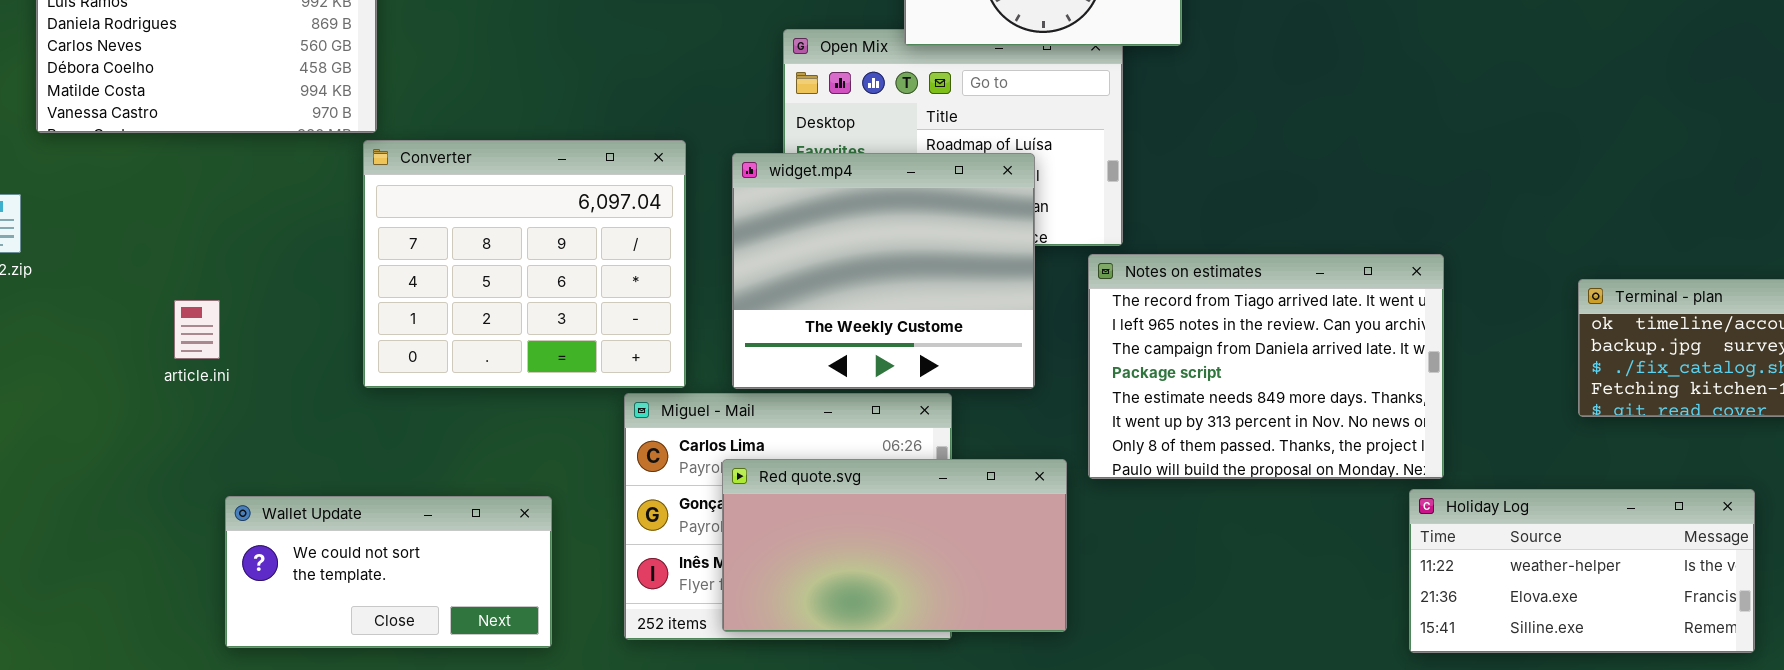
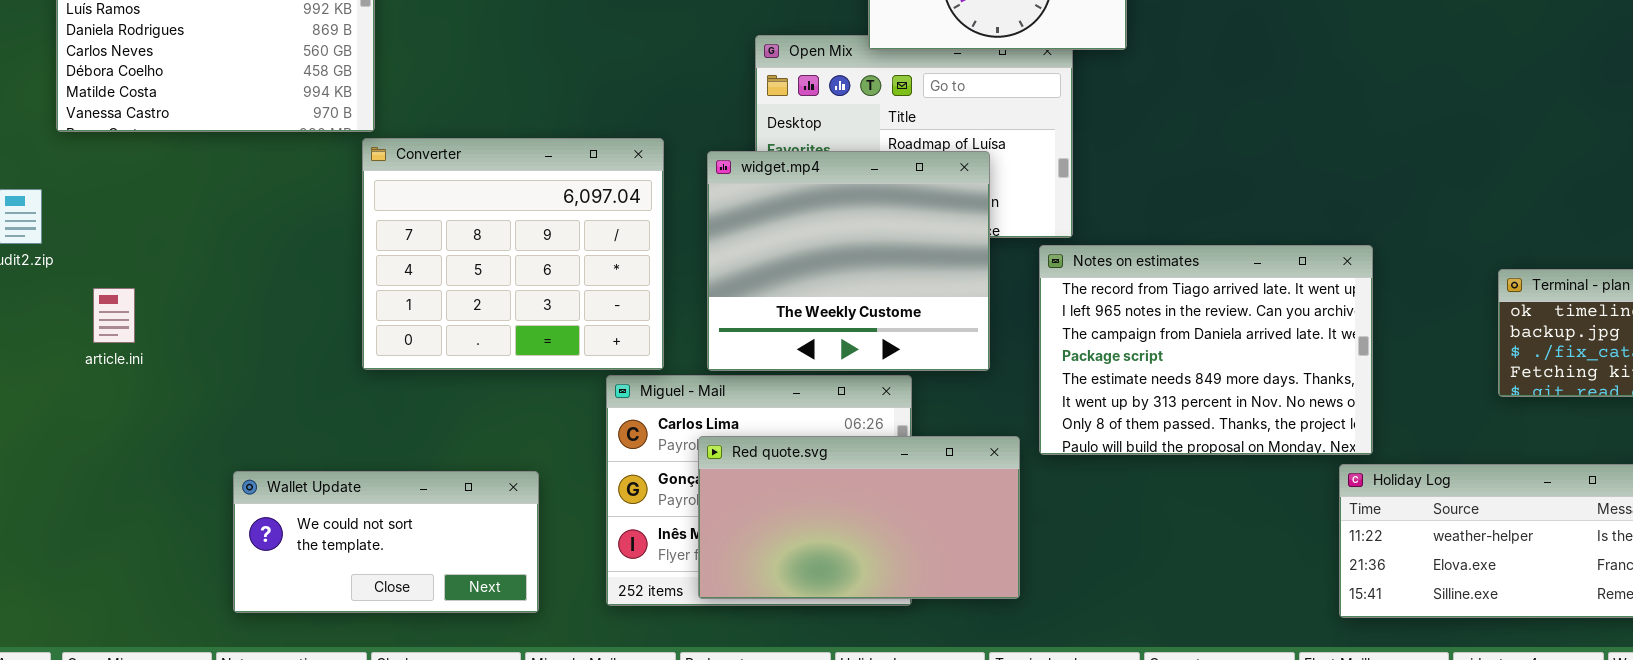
article.ini: [174,300,220,359] -> [93,288,135,343], moved

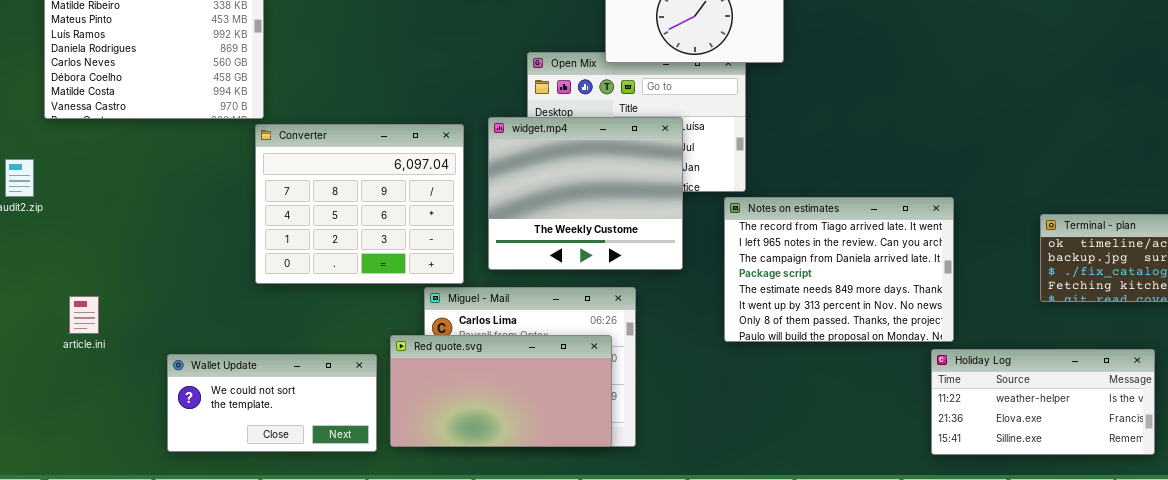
widget.mp4: [707,151,990,371] -> [488,117,683,270], moved
article.ini: [93,288,135,343] -> [69,296,99,334], moved
Red quote.svg: [698,436,1020,599] -> [390,335,612,447], moved

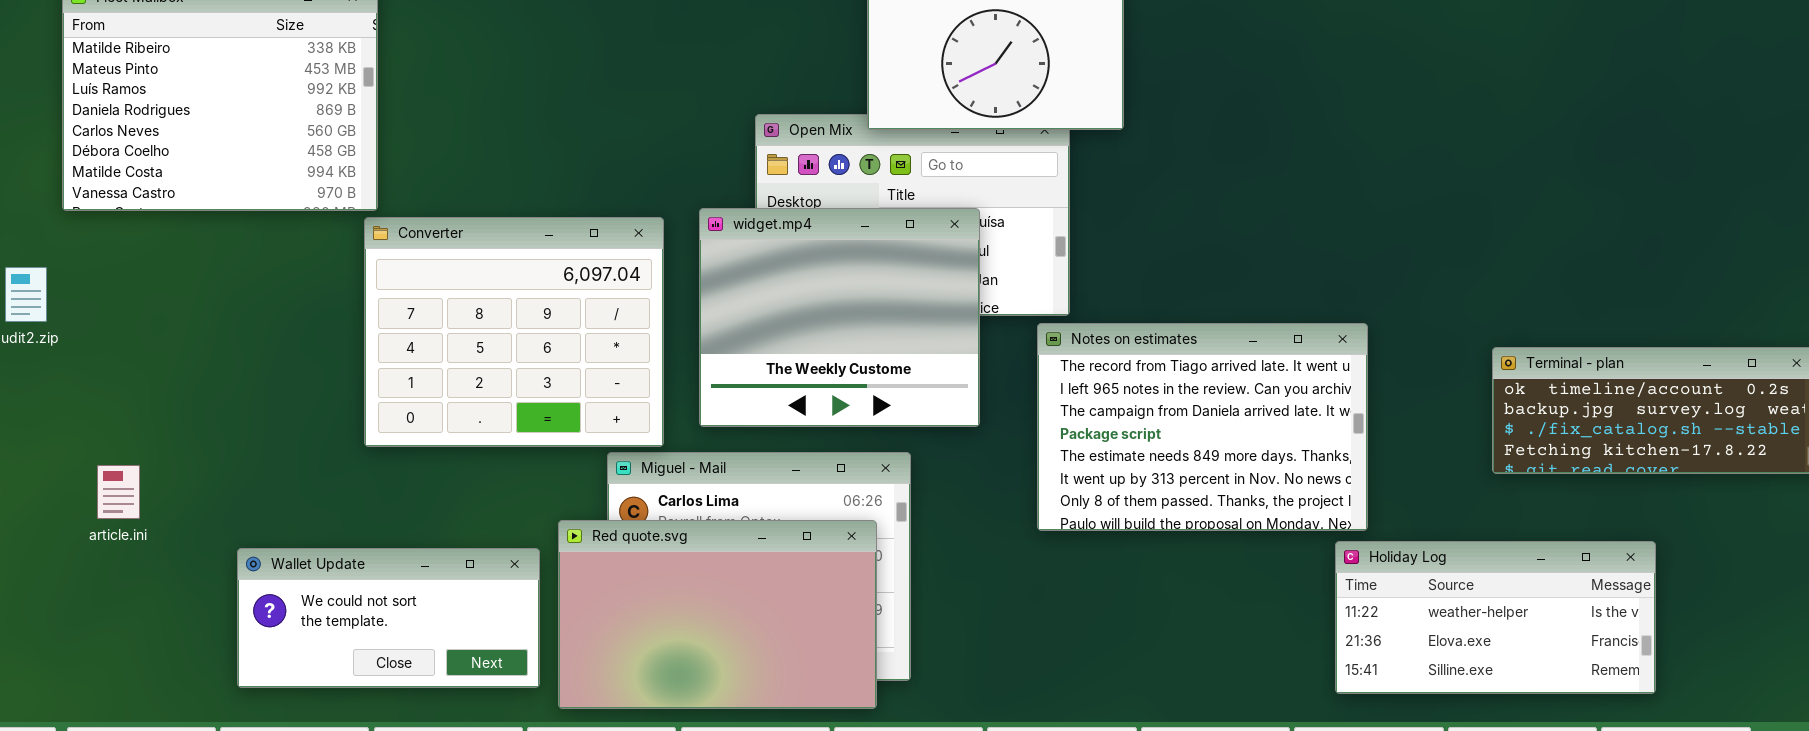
Red quote.svg: [390,335,612,447] -> [558,520,877,709], resized

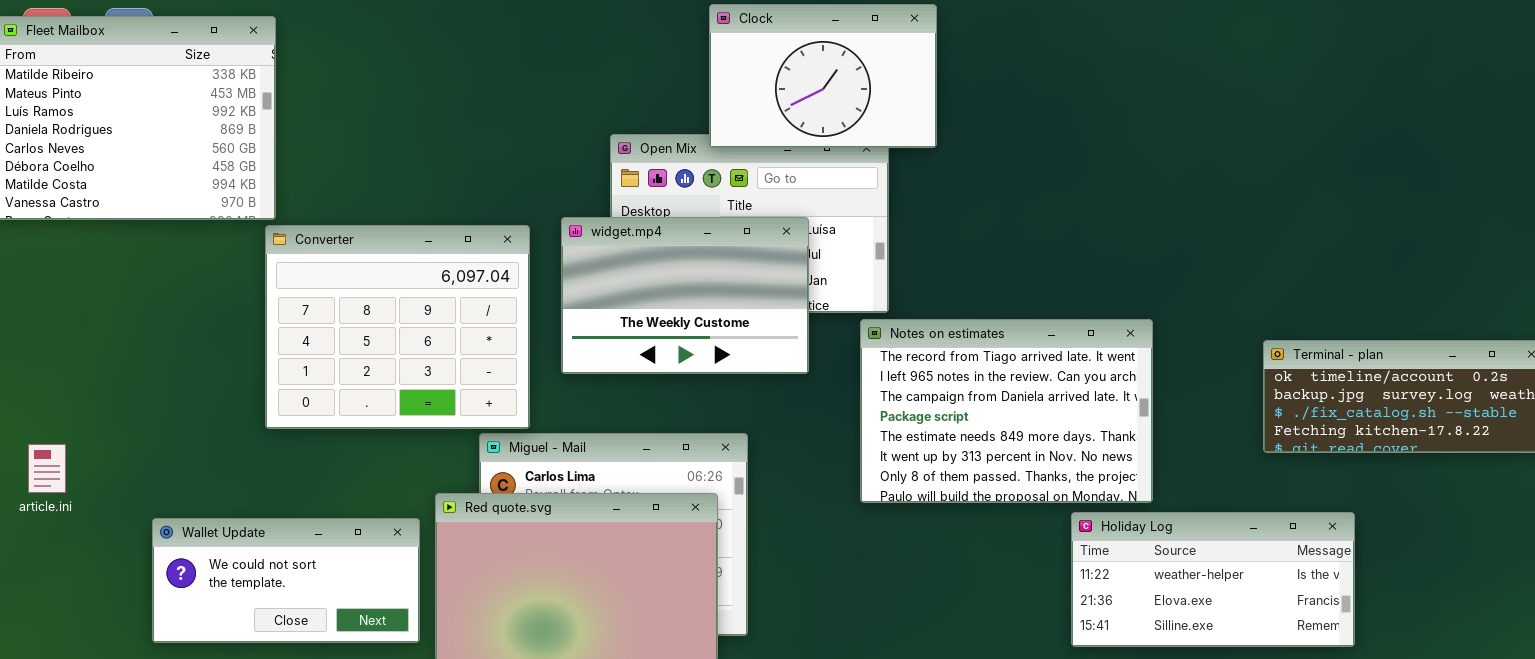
widget.mp4: [699,208,980,427] -> [561,217,809,374], resized
Holiday Log: [1335,541,1656,694] -> [1071,512,1355,647], moved

